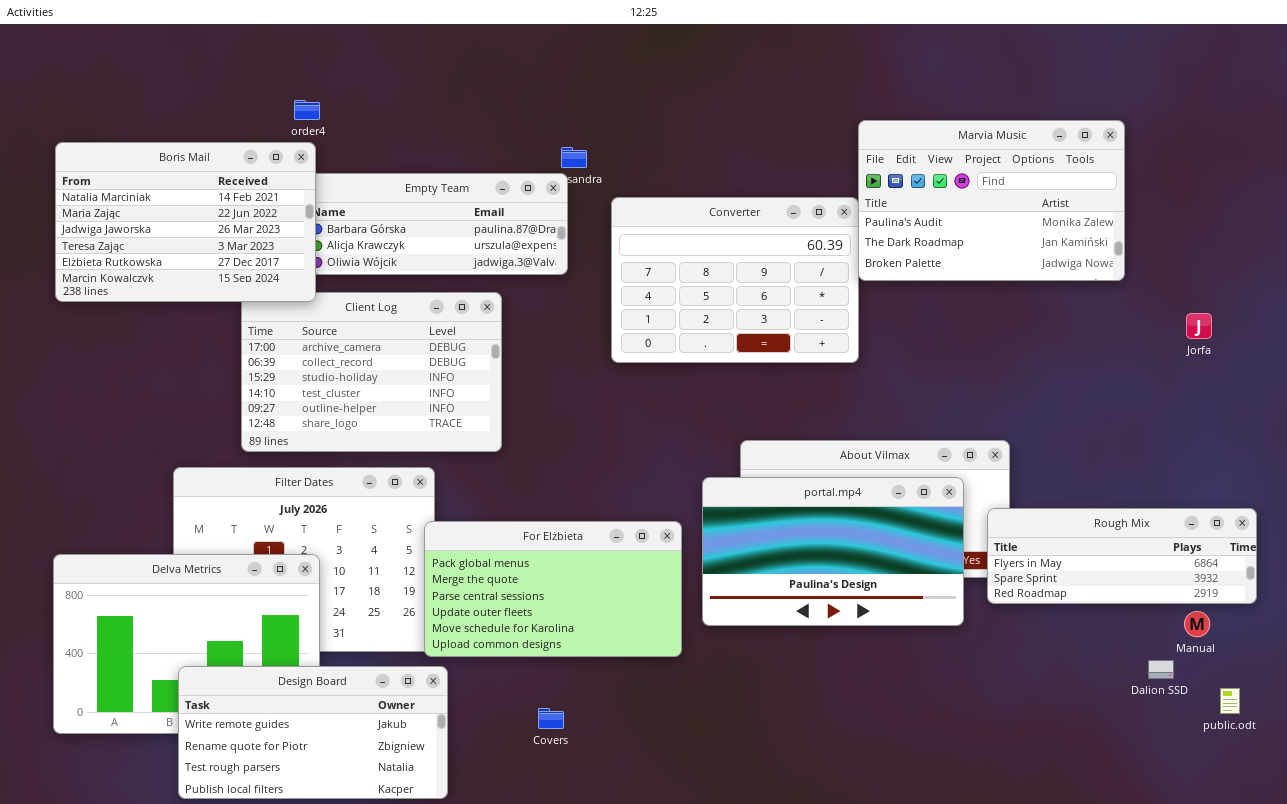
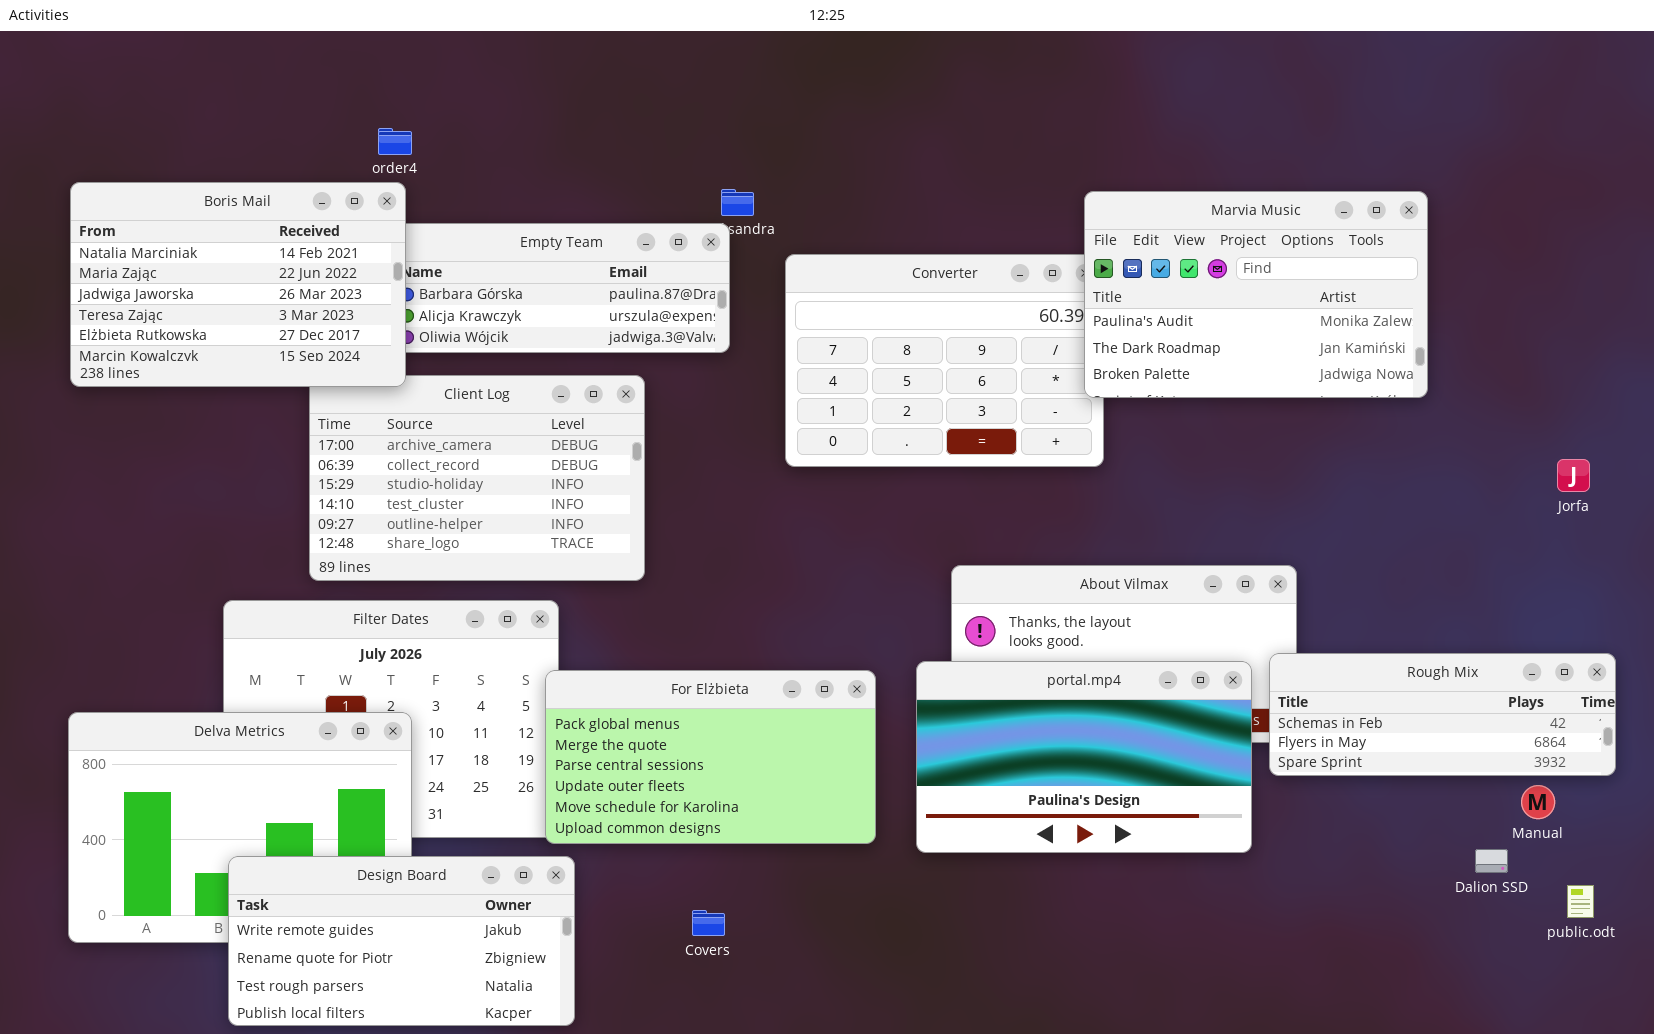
Marvia Music: [858,120,1125,281] -> [1084,191,1428,398], moved
Jorfa: [1186,313,1212,339] -> [1557,459,1590,492], moved
portal.mp4: [702,477,964,626] -> [916,661,1252,853], moved
Rough Mix: [987,508,1257,604] -> [1269,653,1616,776], scrolled up 1 row

